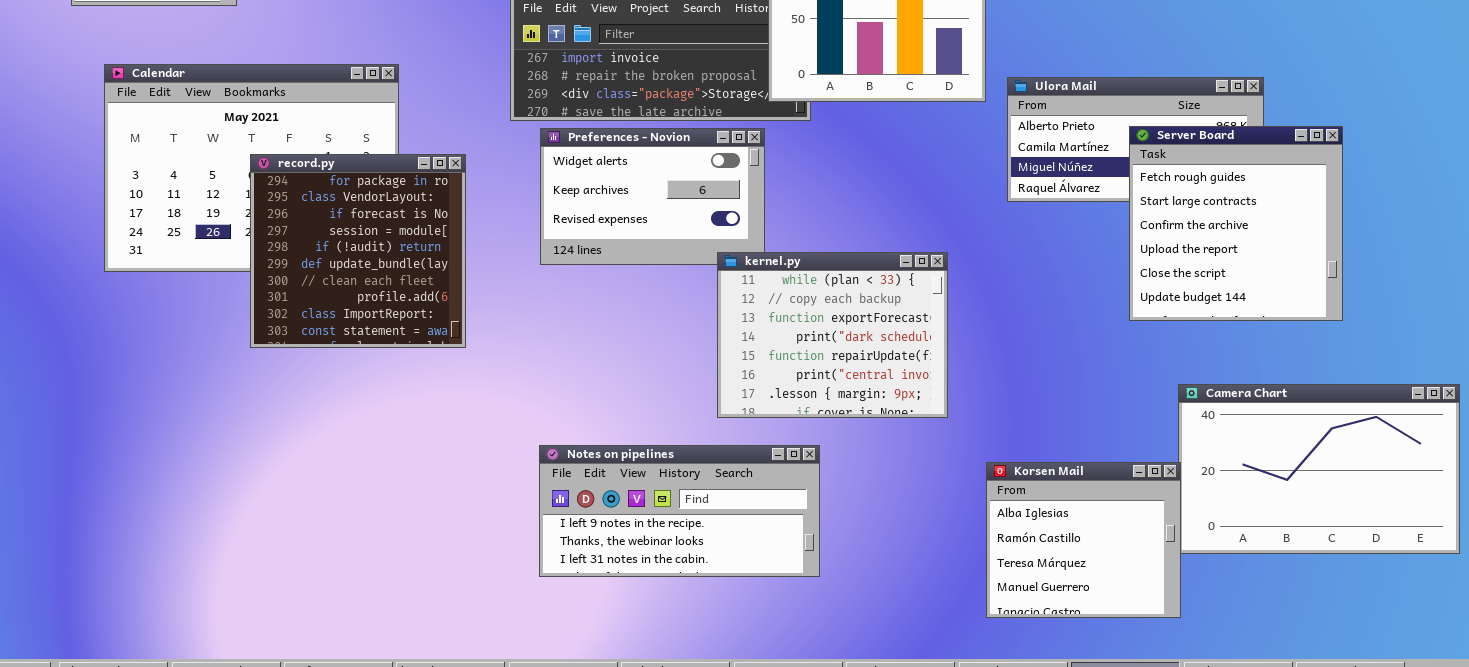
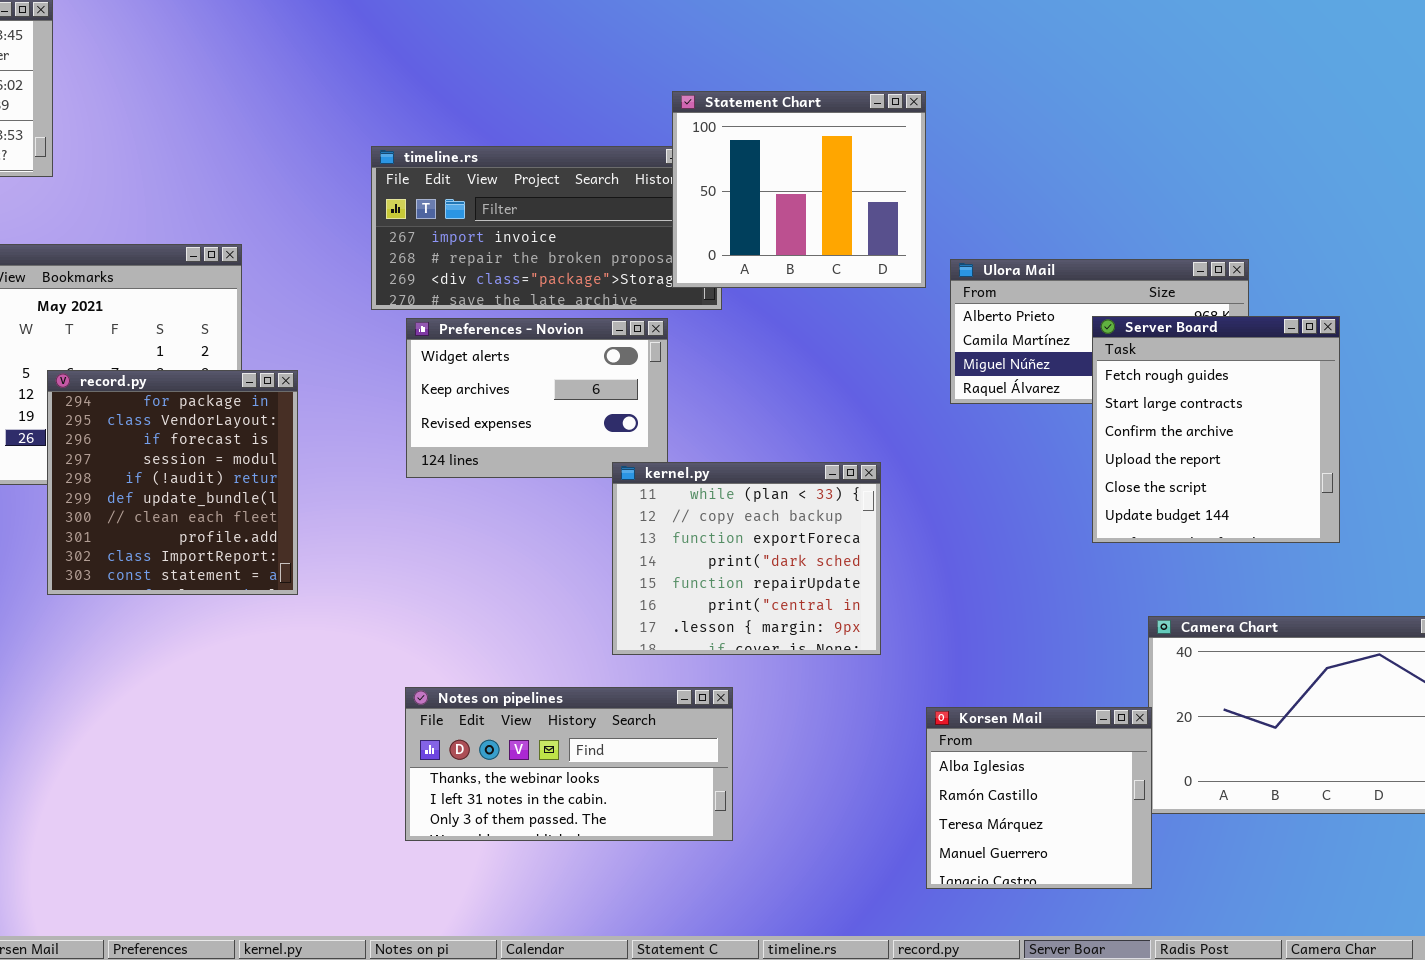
record.py: [250,154,466,348] -> [47,370,298,595], moved
Notes on pipelines: [539,445,820,577] -> [405,687,733,841], scrolled down 1 row

